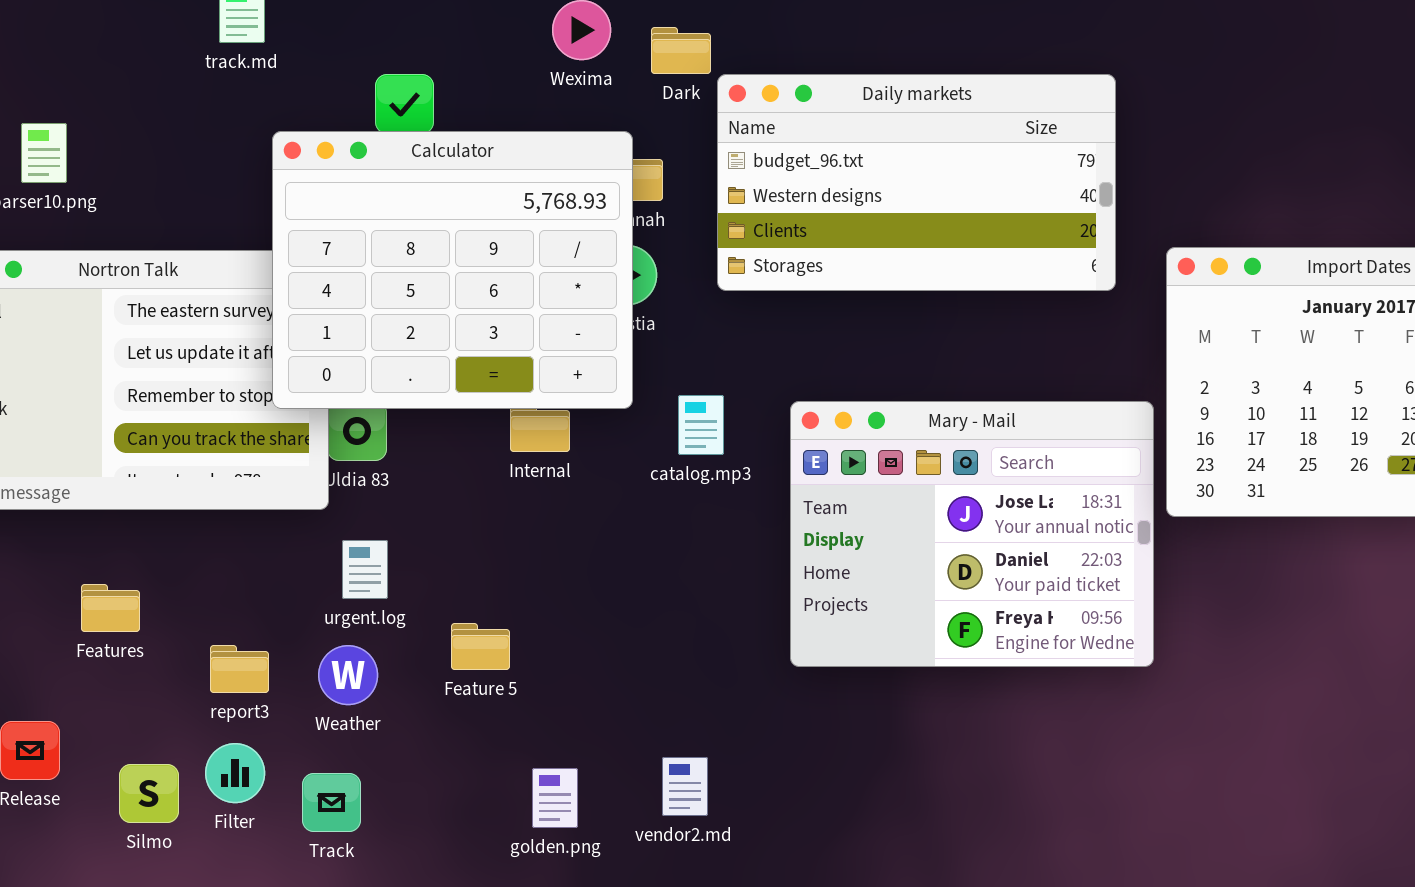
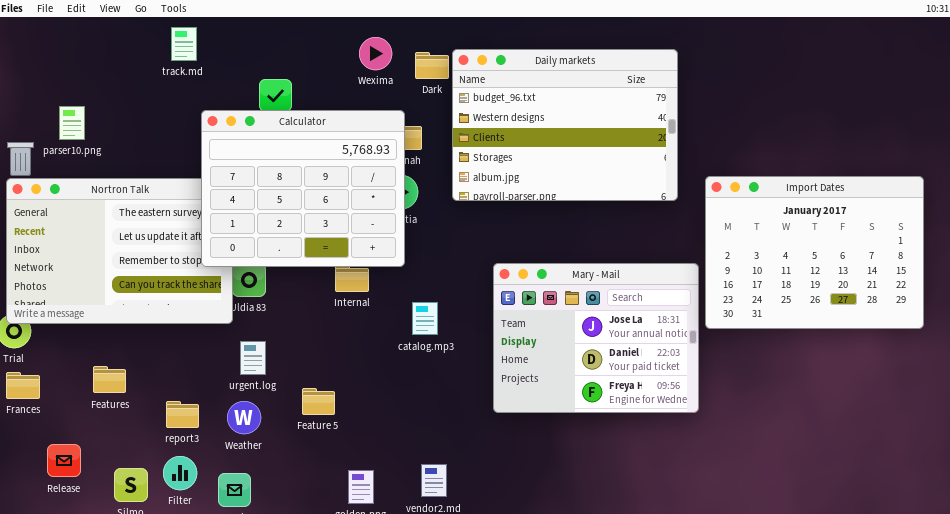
Daily markets: [717,74,1116,291] -> [452,49,678,201], resized
catalog.mp3: [678,395,724,455] -> [412,302,438,335], moved

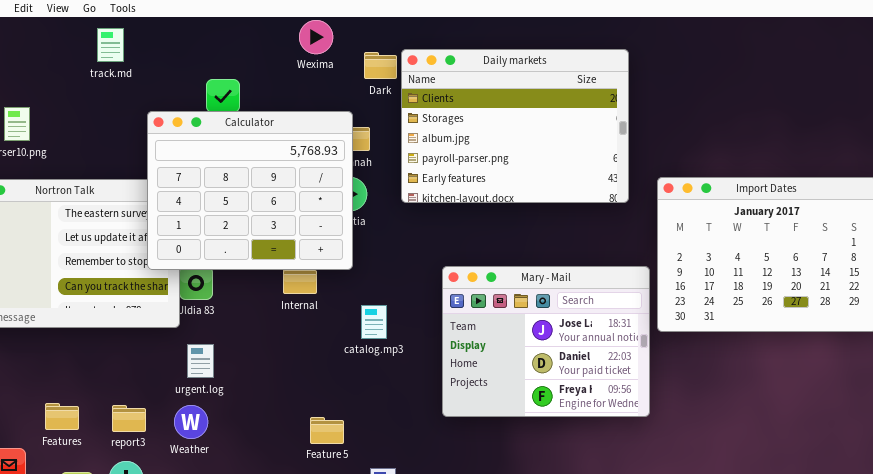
track.md: [171,27,197,61] -> [97,28,124,62], moved
Wexima: [359,37,392,70] -> [299,20,333,54], moved
Daily markets: [452,49,678,201] -> [401,49,629,203], scrolled down 2 rows
Features: [93,366,126,393] -> [45,403,79,430], moved
Feature 5: [302,388,335,415] -> [310,417,344,444], moved

